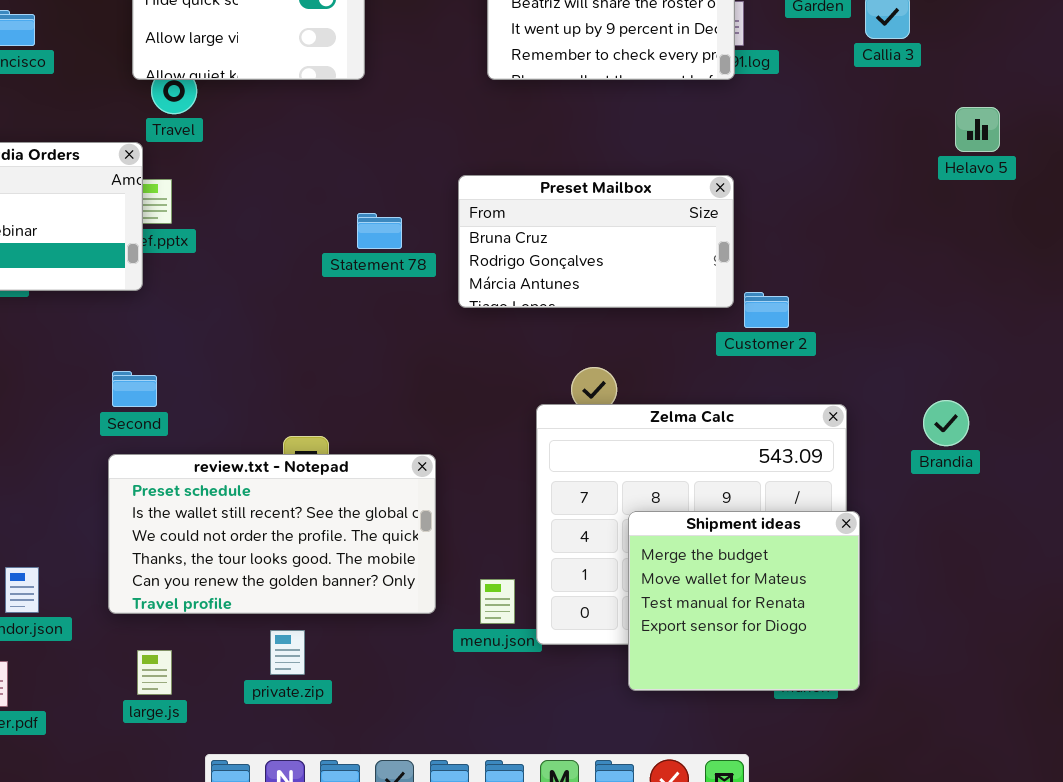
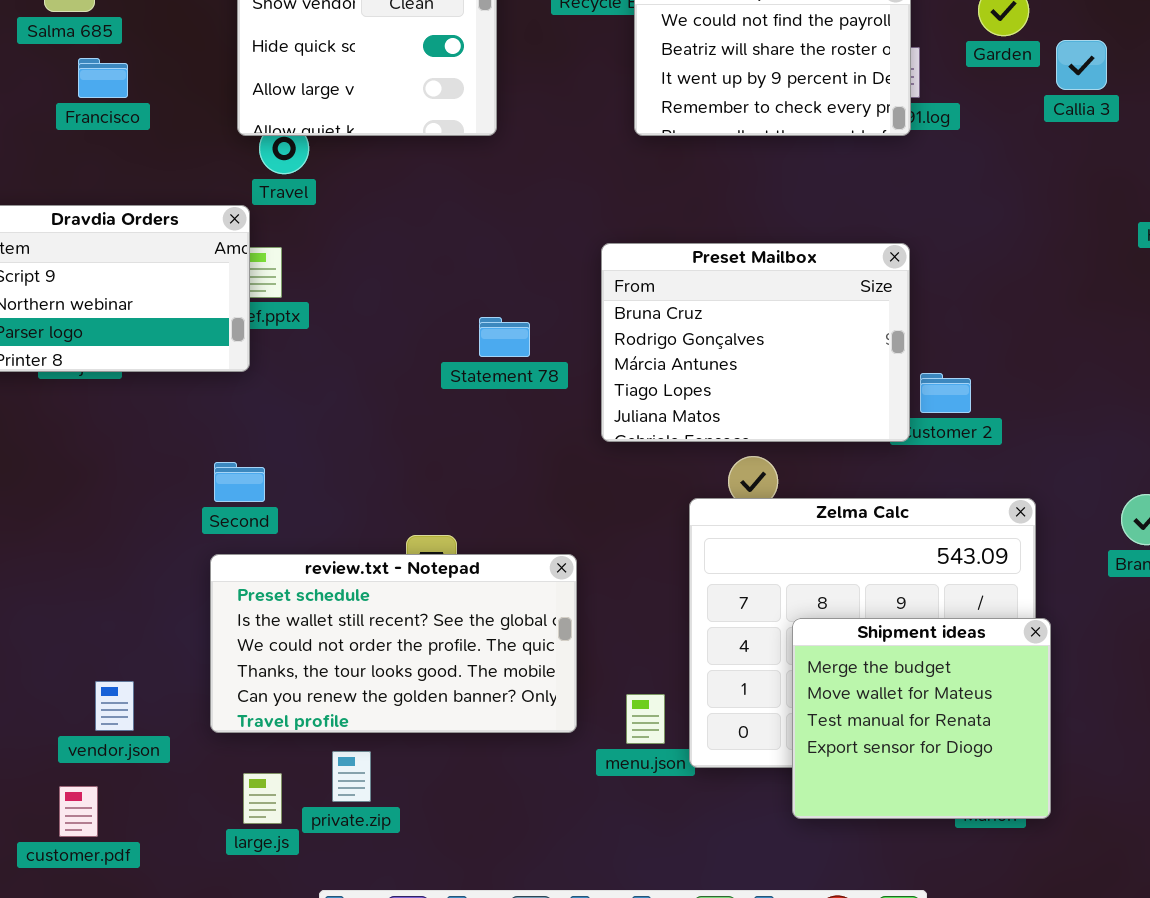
Preset Mailbox: [458,175,734,308] -> [601,243,910,442], resized
Statement 78: [357,213,402,249] -> [479,317,530,357], moved
private.zip: [270,630,305,675] -> [332,751,371,802], moved

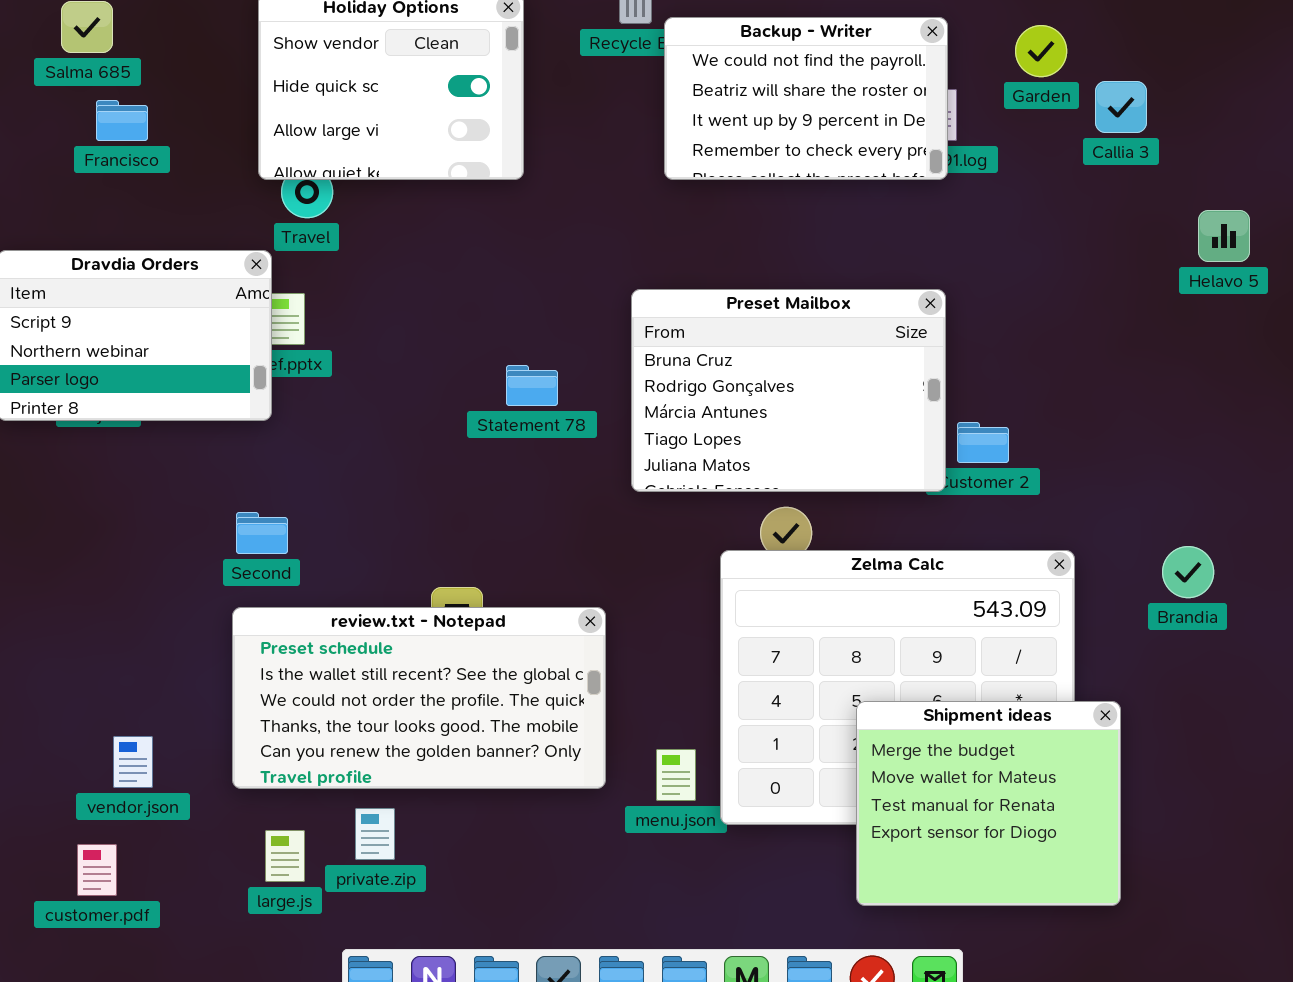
Shipment ideas: [792,618,1051,819] -> [856,701,1121,906], moved

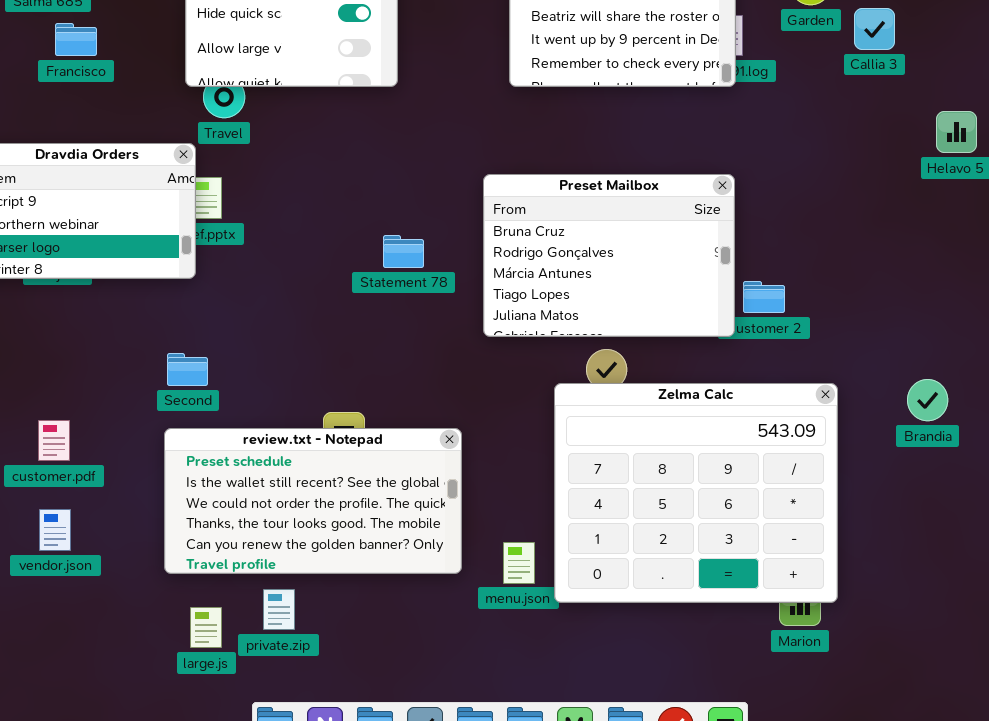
Shipment ideas: [856,701,1121,906] -> none, closed
vendor.json: [113,736,153,788] -> [39,509,71,551], moved
customer.pdf: [77,844,117,896] -> [38,420,70,461], moved

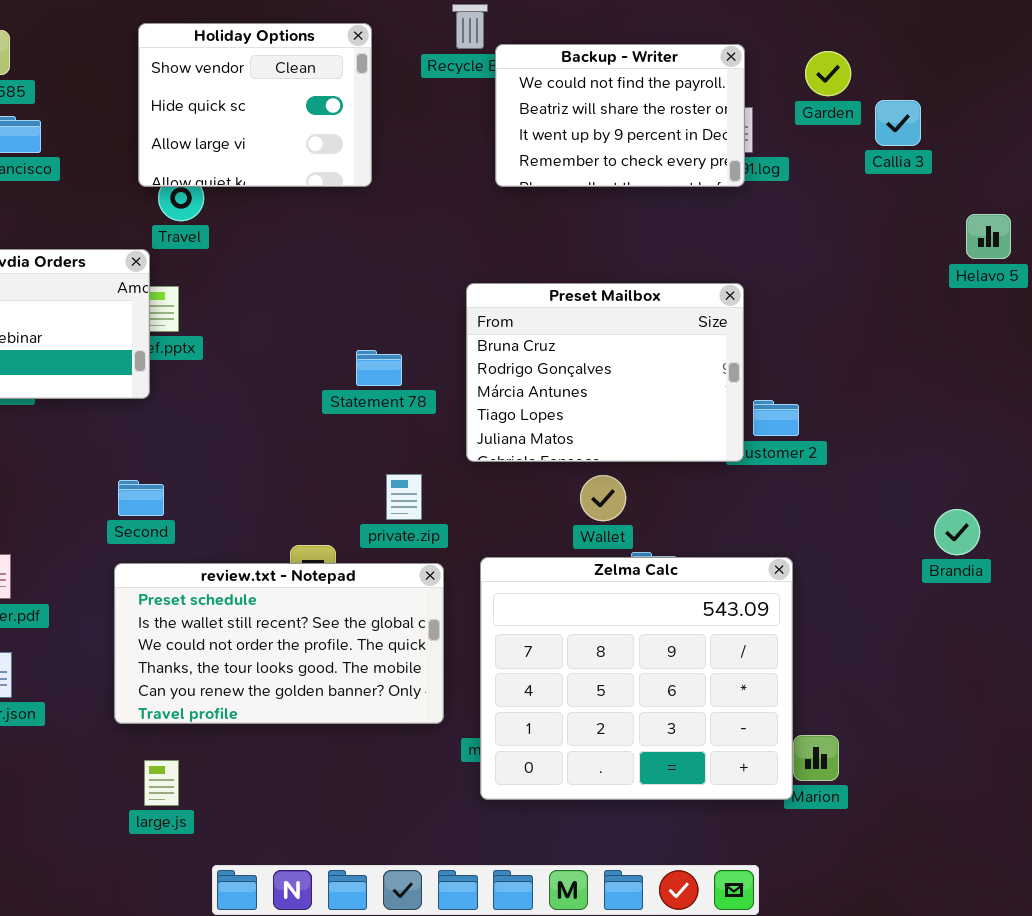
Zelma Calc: [554,383,838,603] -> [480,557,793,800], moved
private.zip: [263,589,295,630] -> [386,474,422,520], moved

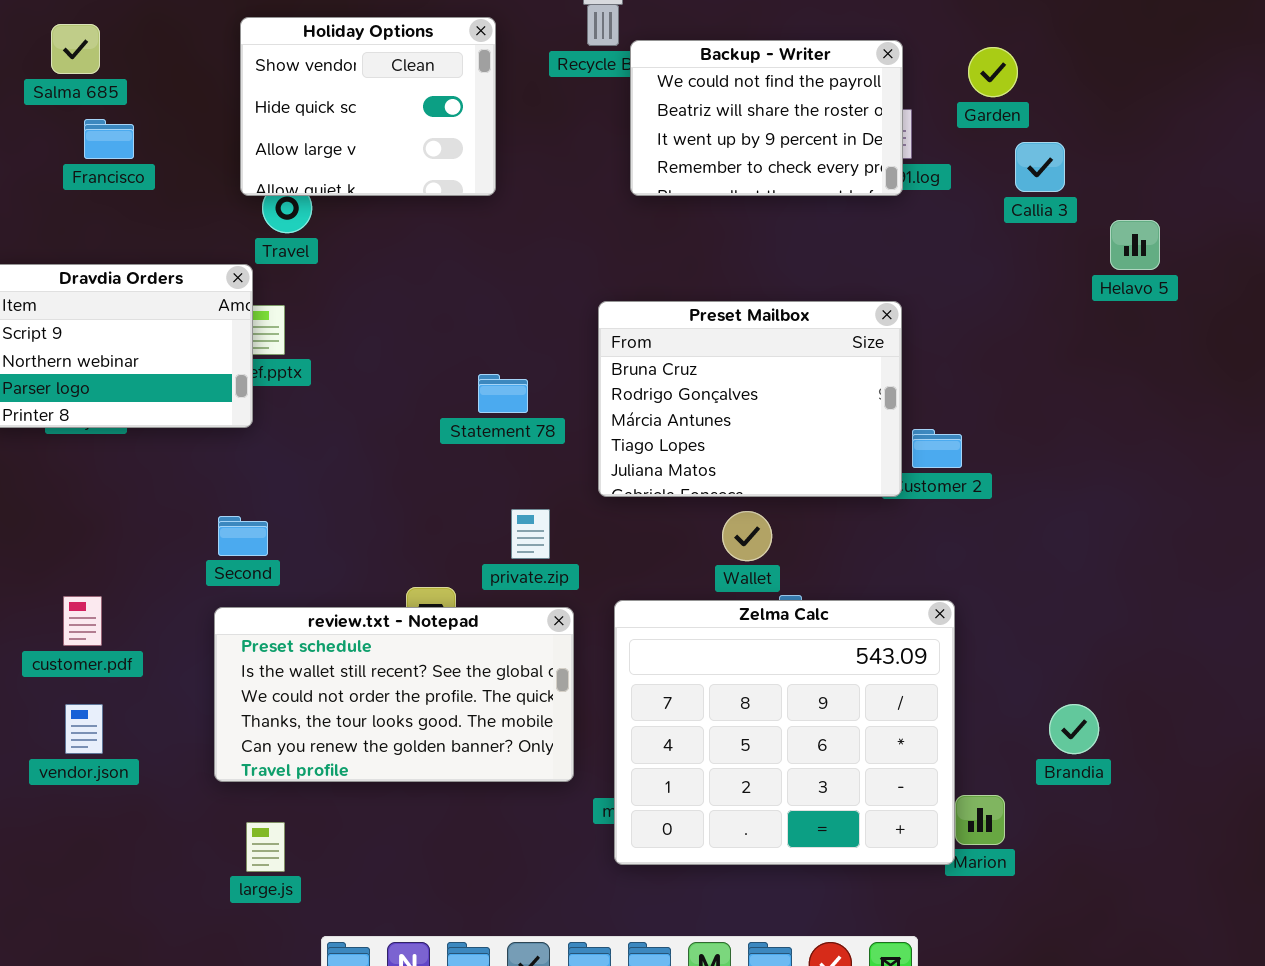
Callia 3: [875,100,921,146] -> [1015,142,1065,192], moved
Helavo 5: [966,214,1011,259] -> [1110,220,1160,270], moved
Brandia: [934,509,980,555] -> [1049,704,1099,754], moved

